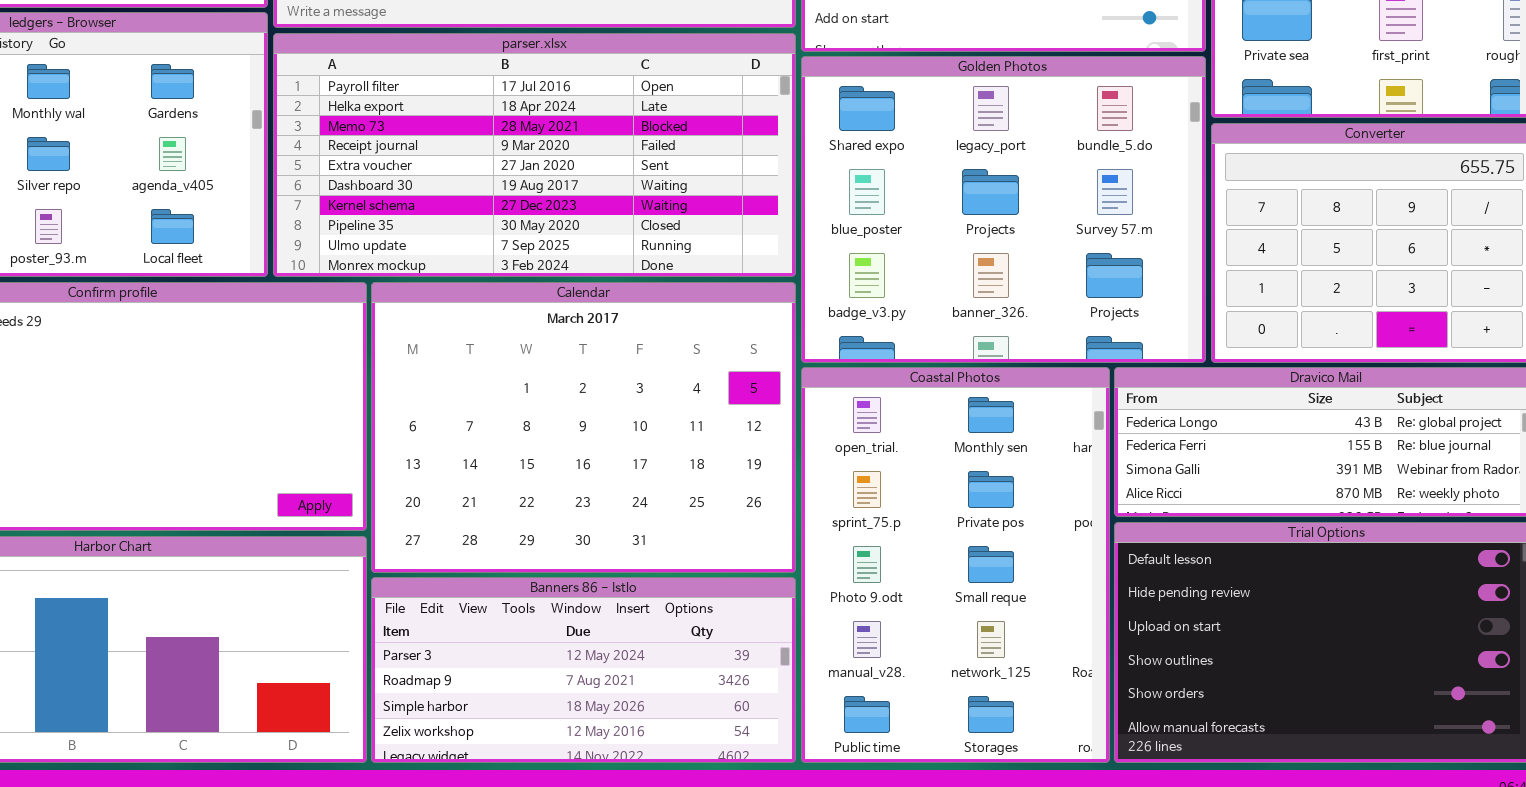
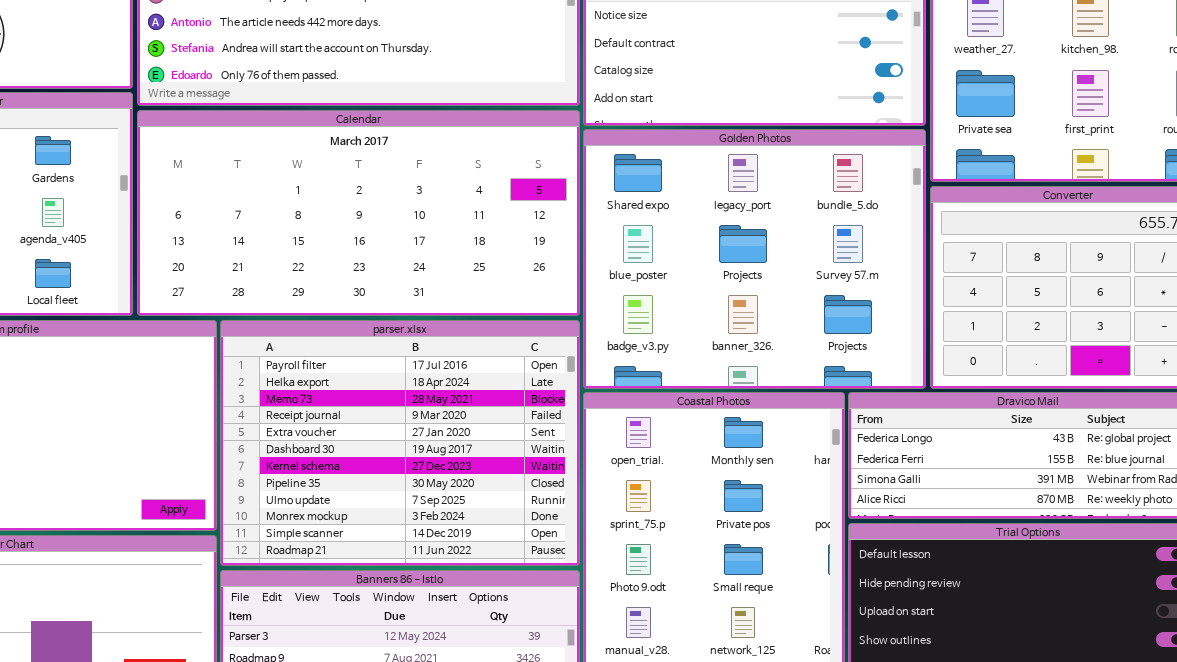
parser.xlsx: [273,33,796,277] -> [220,320,580,566], moved, resized
Calendar: [371,282,796,573] -> [137,110,580,316], moved, resized

